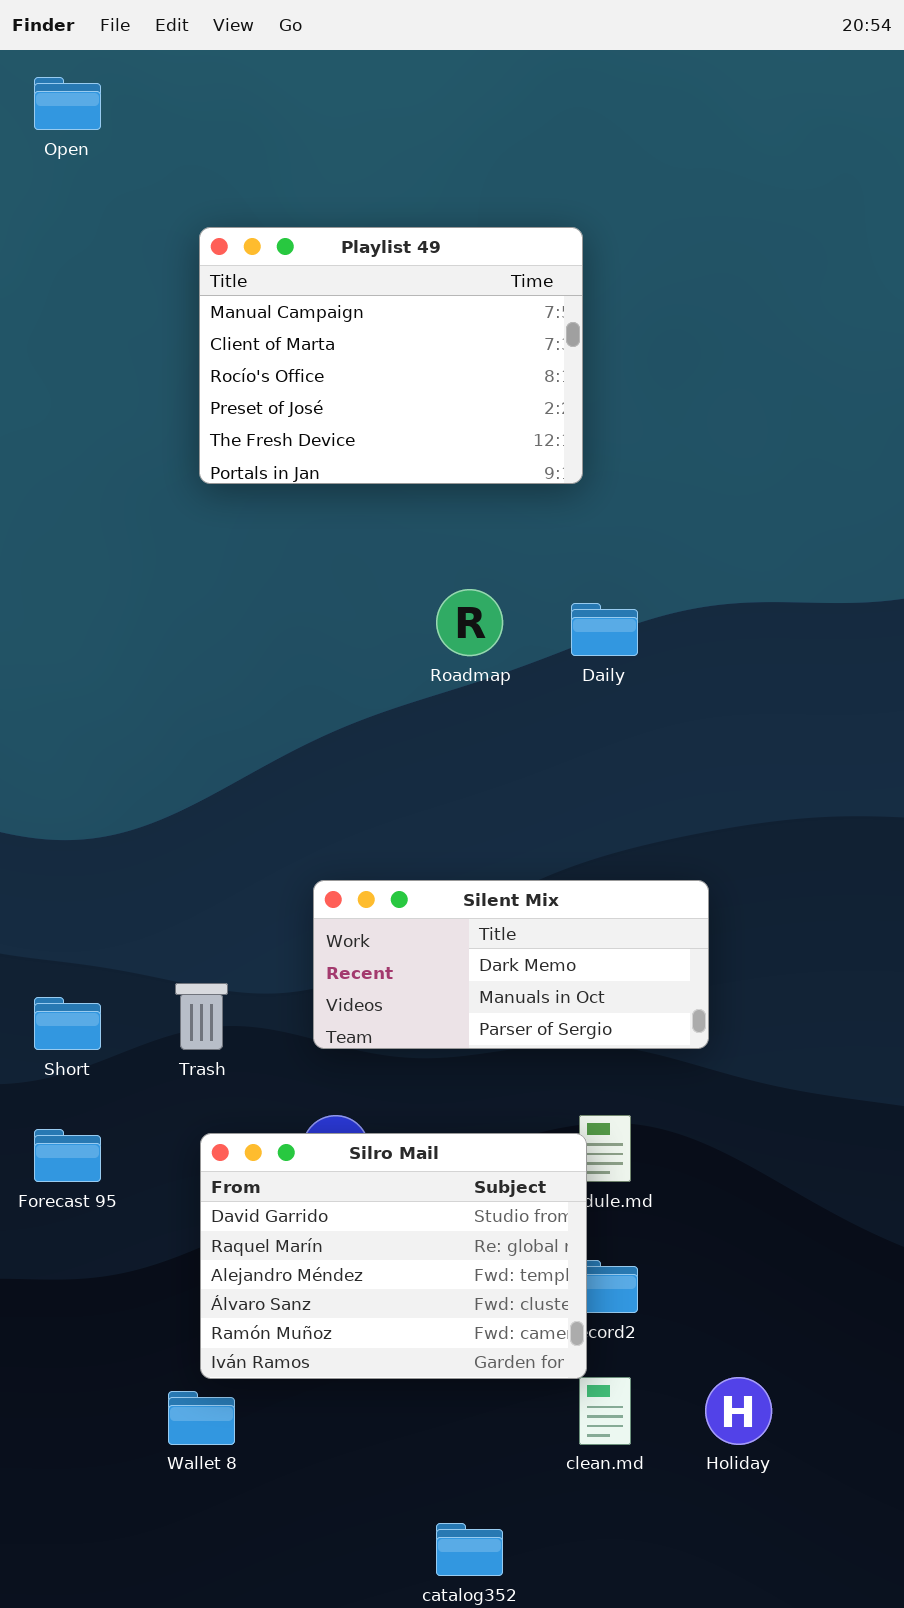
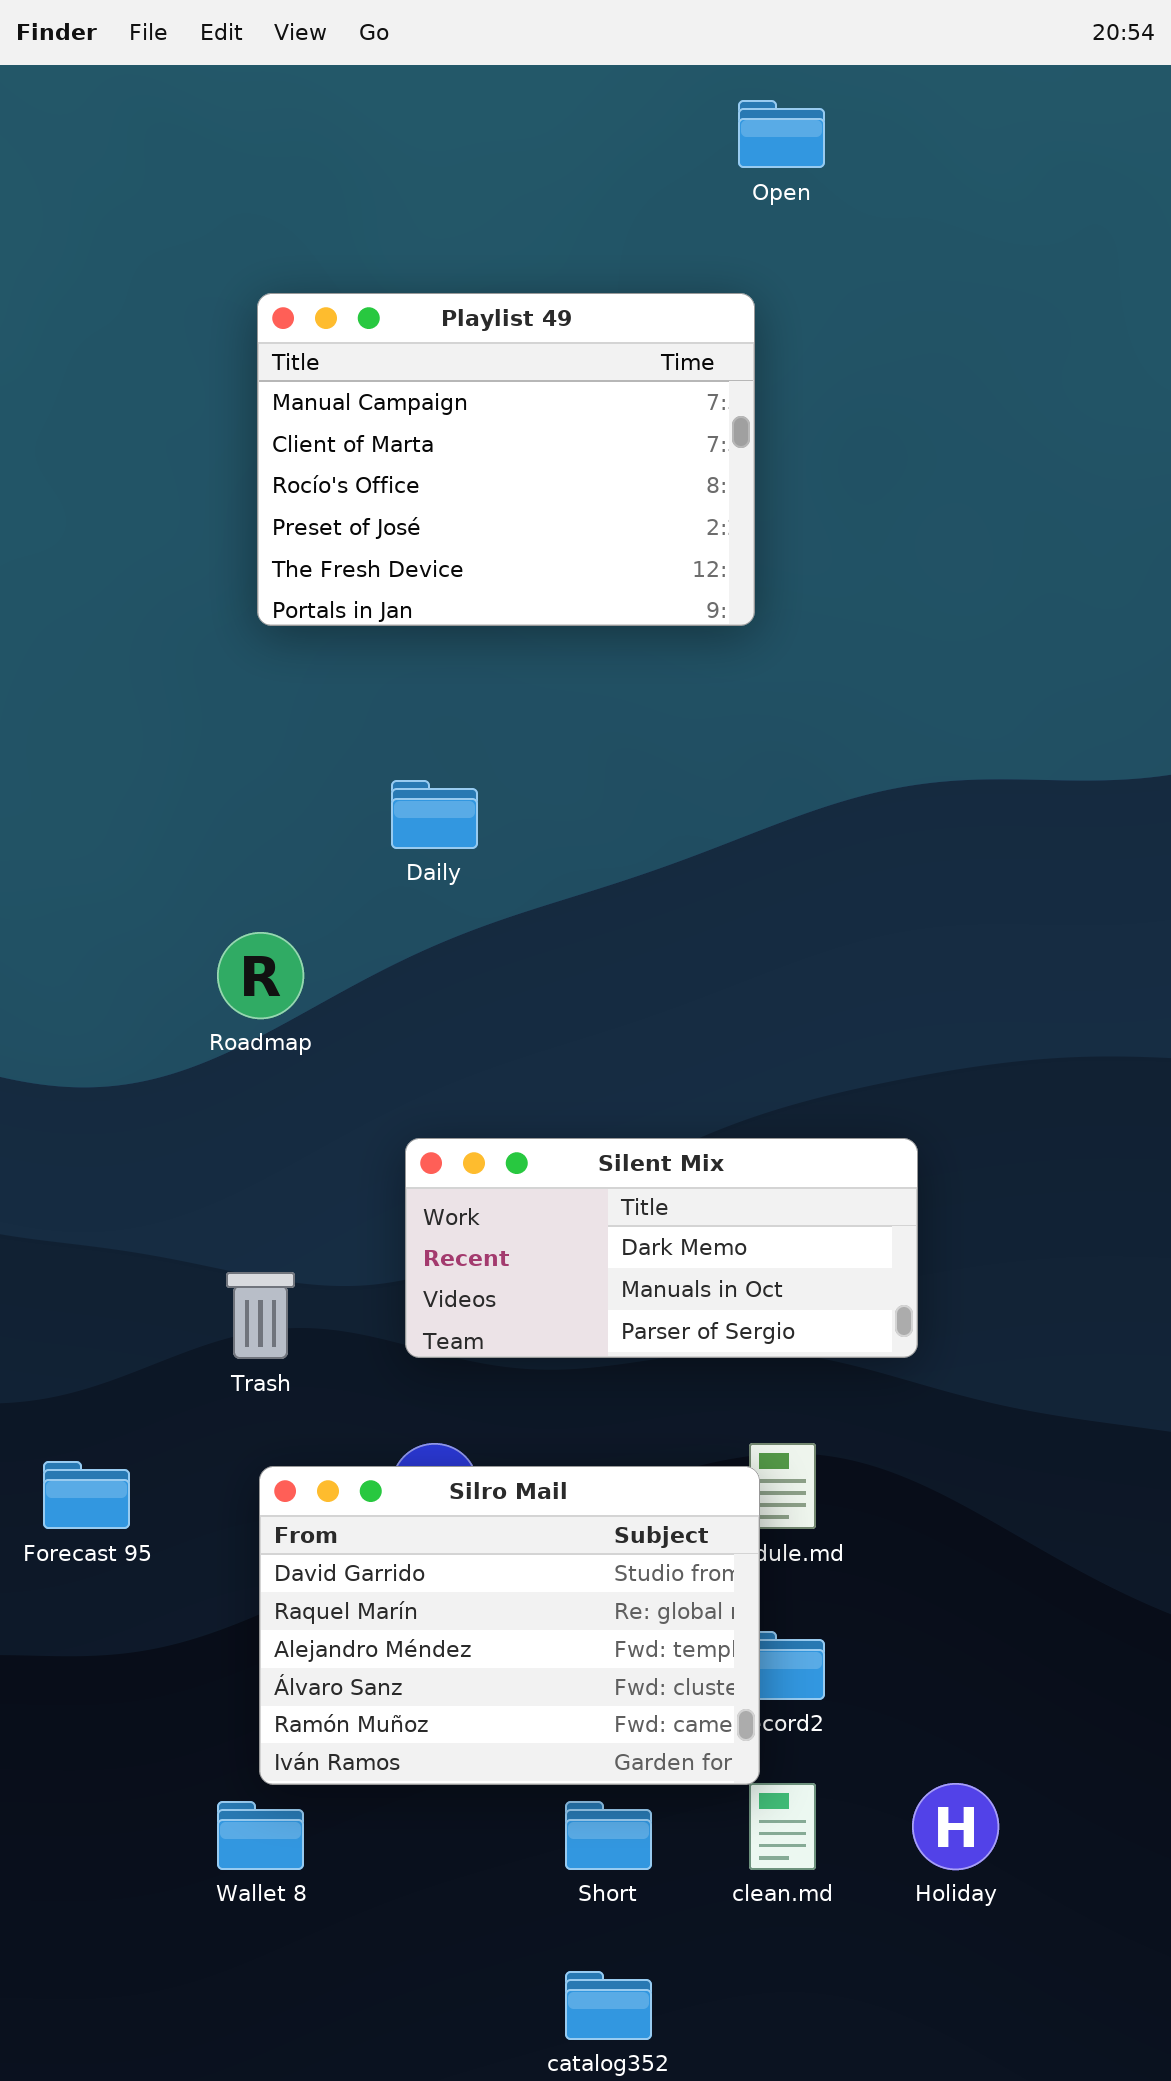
Open: [34,77,101,130] -> [738,100,825,168], moved
Roadmap: [436,589,503,656] -> [217,932,304,1019], moved
Daily: [571,603,638,656] -> [391,780,478,849], moved
Short: [34,997,101,1050] -> [565,1801,652,1870], moved

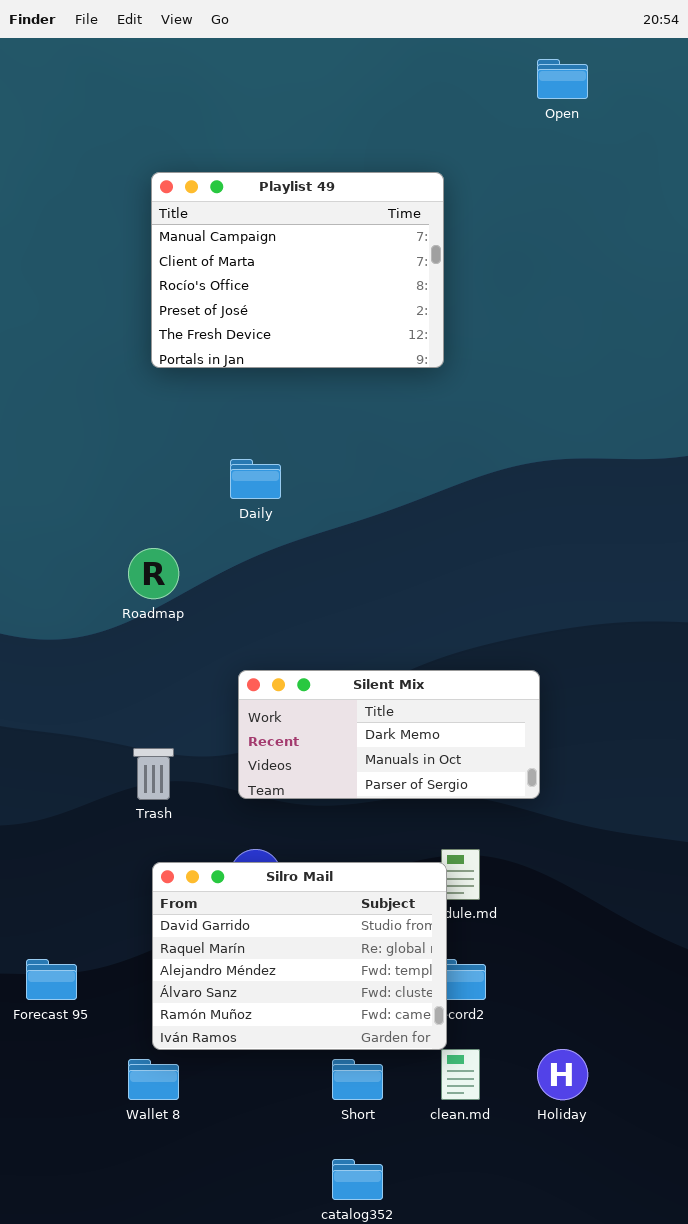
Open: [738,100,825,168] -> [537,59,588,99], moved
Forecast 95: [43,1461,130,1529] -> [26,959,77,1000], moved

